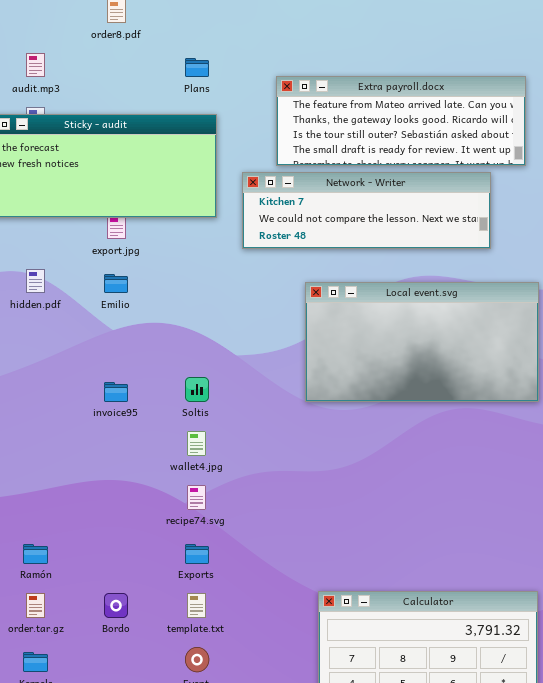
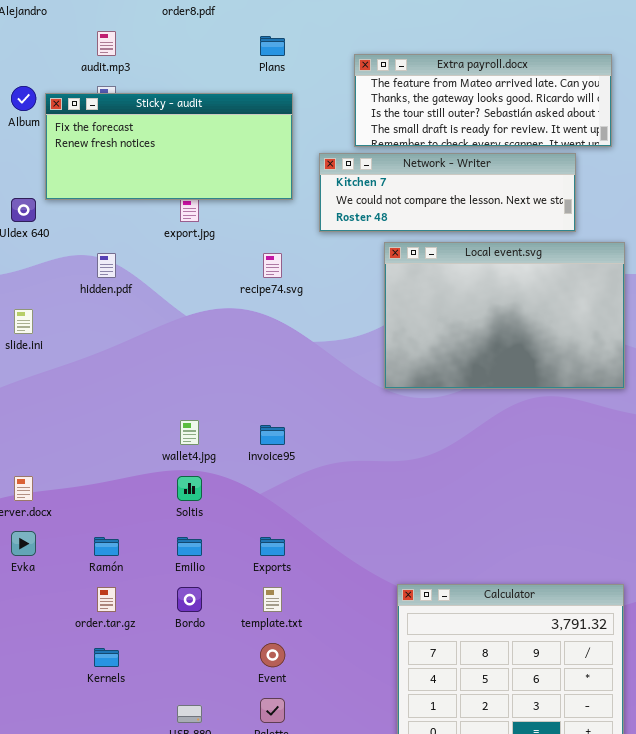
Emilio: [104,274,128,293] -> [177,537,202,556], moved
Local event.svg: [305,282,539,402] -> [384,242,625,389], resized
Soltis: [185,377,209,402] -> [177,476,202,501], moved
invoice95: [104,382,128,402] -> [260,425,285,445], moved
wallet4.jpg: [187,431,206,456] -> [180,420,199,445], moved
recipe74.svg: [187,485,206,510] -> [263,253,282,278], moved

